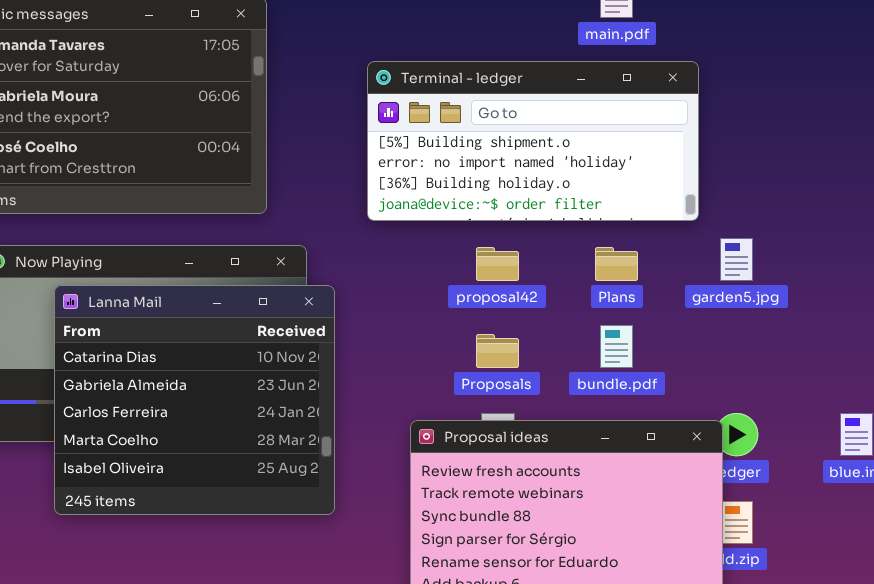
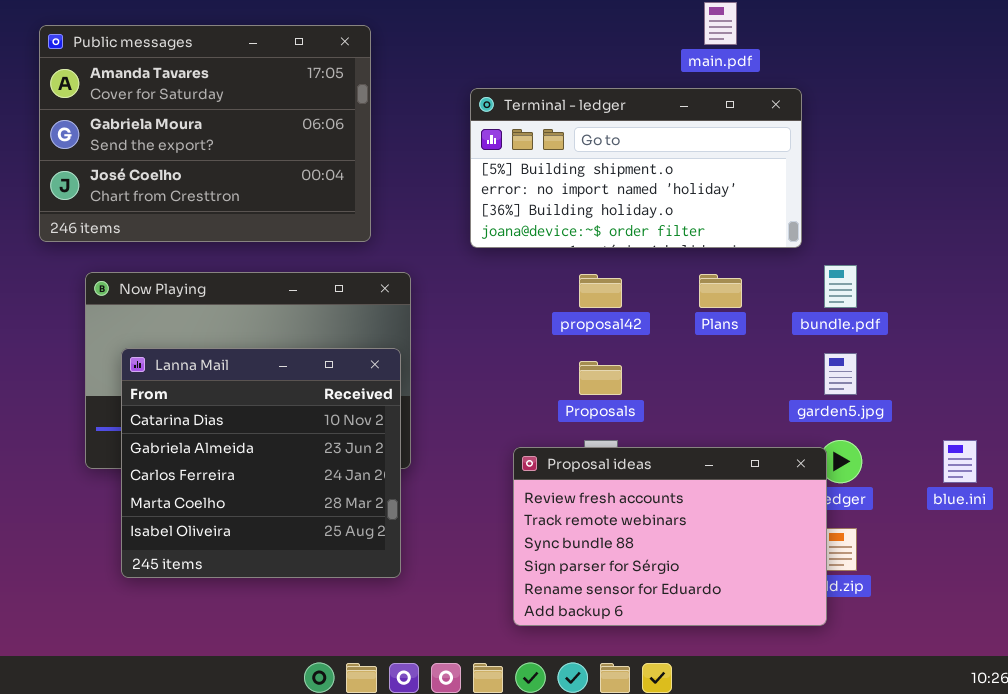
garden5.jpg: [720,238,753,281] -> [824,353,857,395], moved
Lanna Mail: [54,285,335,515] -> [121,348,401,578], moved
bundle.pdf: [600,325,633,368] -> [824,265,857,308], moved

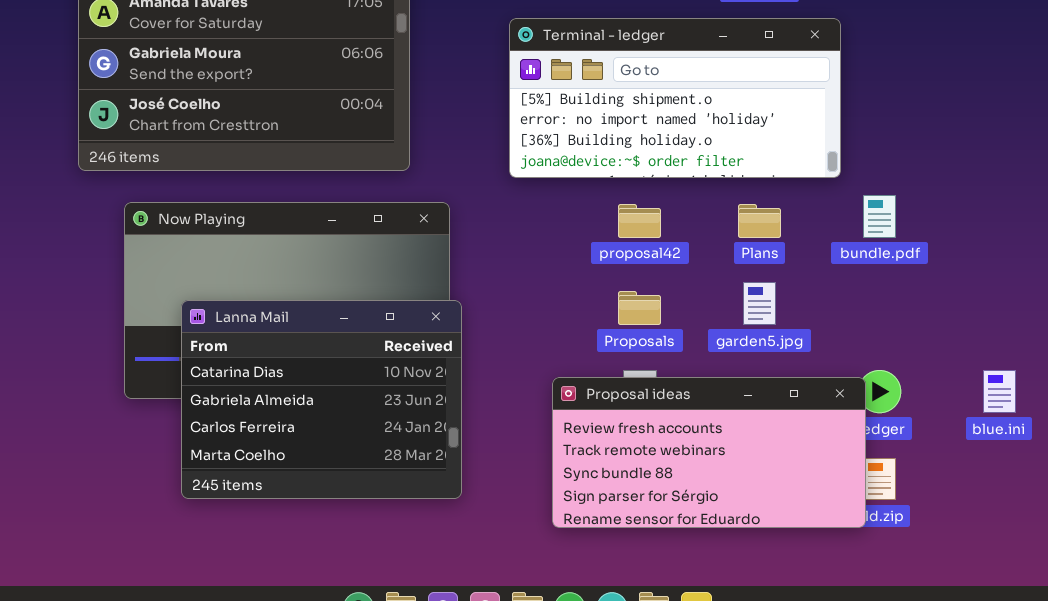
Lanna Mail: [121,348,401,578] -> [181,300,462,499], moved, resized
garden5.jpg: [824,353,857,395] -> [743,282,776,325], moved
Proposal ideas: [513,447,827,626] -> [552,377,866,528], resized

